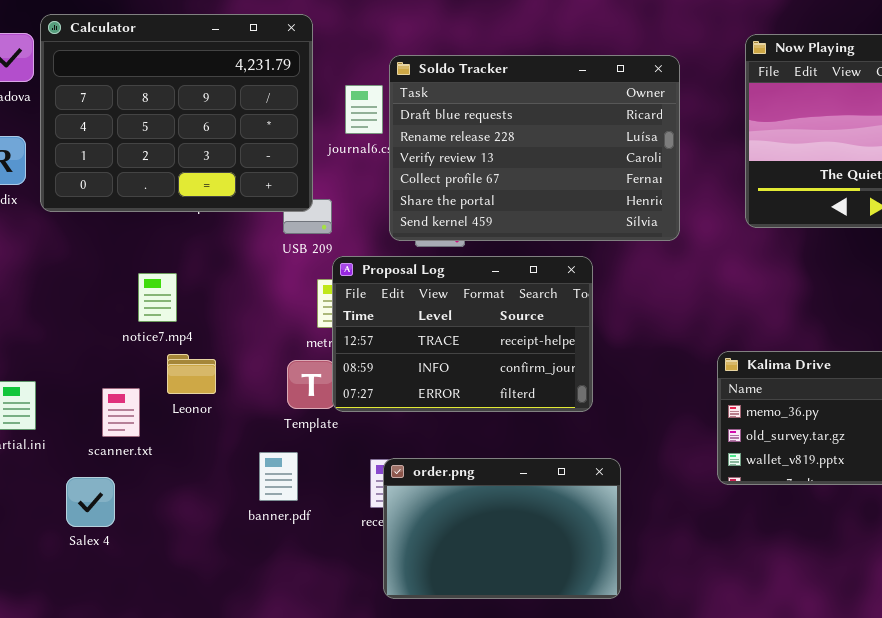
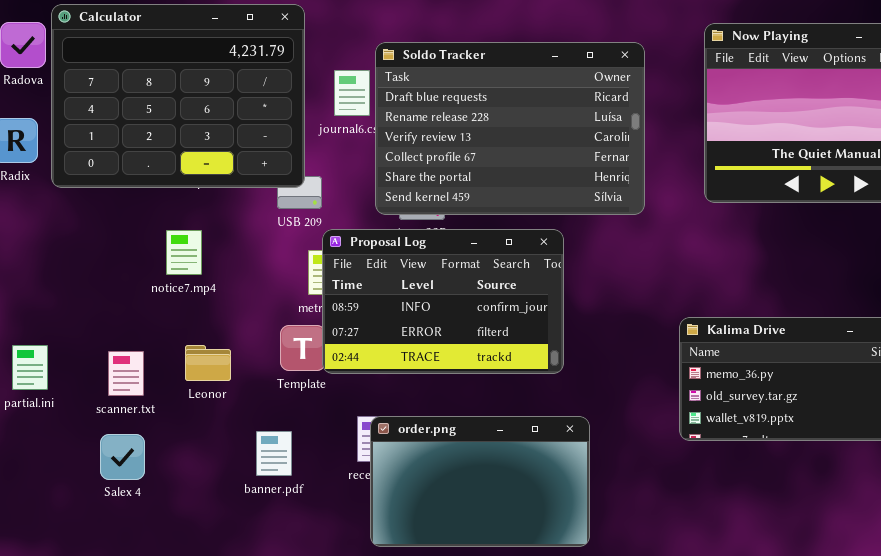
Proposal Log: [332,256,593,412] -> [322,229,564,374], scrolled down 1 row
notice7.mp4: [138,273,177,322] -> [166,230,202,275], moved
Leonor: [167,354,216,394] -> [185,345,231,381], moved
banner.pdf: [259,452,298,501] -> [256,431,292,476], moved
Salex 4: [66,477,115,527] -> [100,434,145,480], moved

